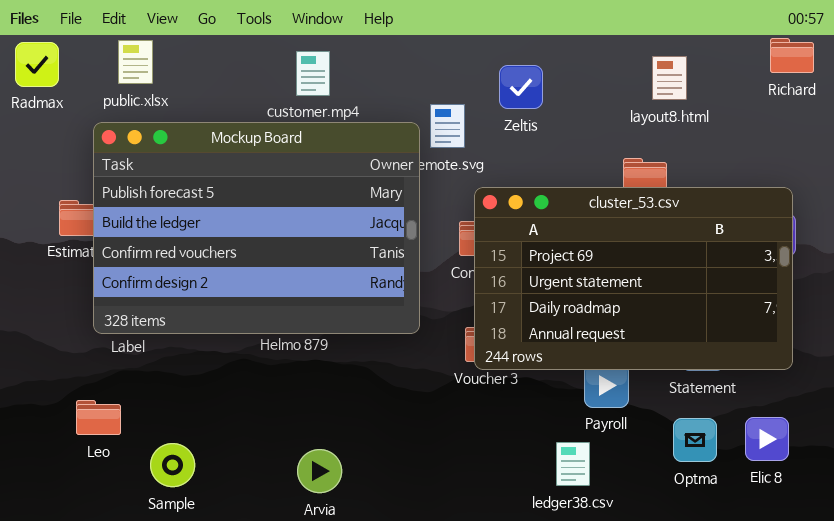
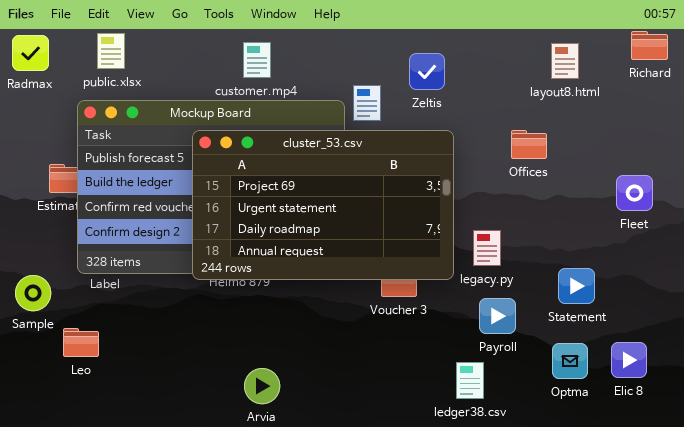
layout8.html: [652,56,687,100] -> [551,43,579,79], moved
cluster_53.csv: [474,187,793,370] -> [192,130,454,280], moved
Sample: [150,443,195,487] -> [15,275,51,311], moved

